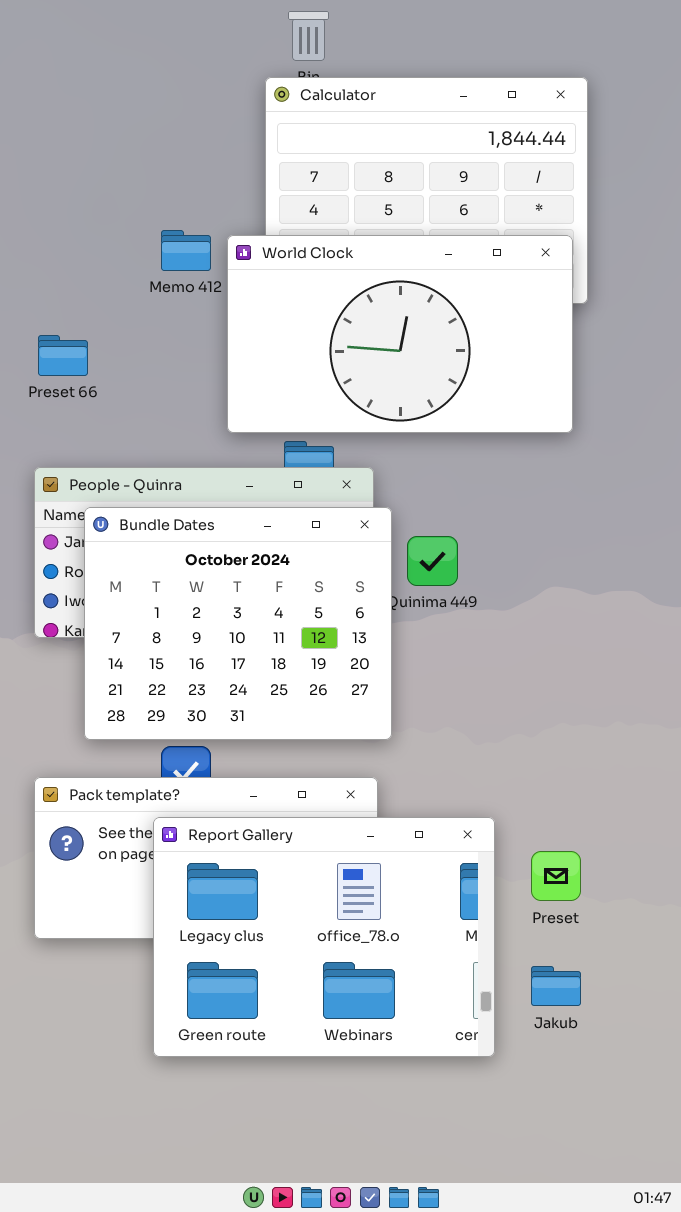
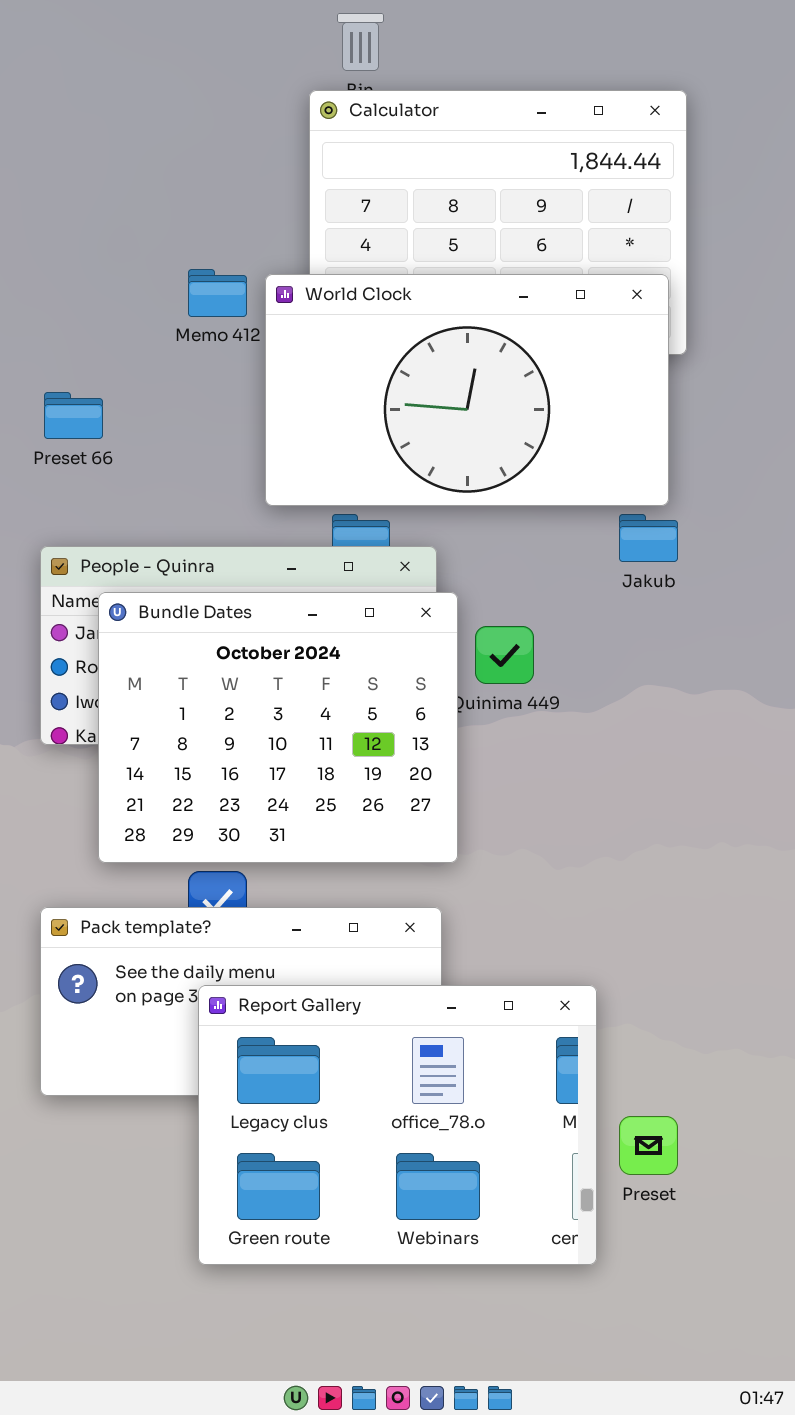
Report Gallery: [153,817,495,1057] -> [198,985,597,1265], moved
Preset: [531,851,581,901] -> [619,1116,678,1175], moved
Jakub: [531,966,581,1006] -> [619,514,678,562], moved

